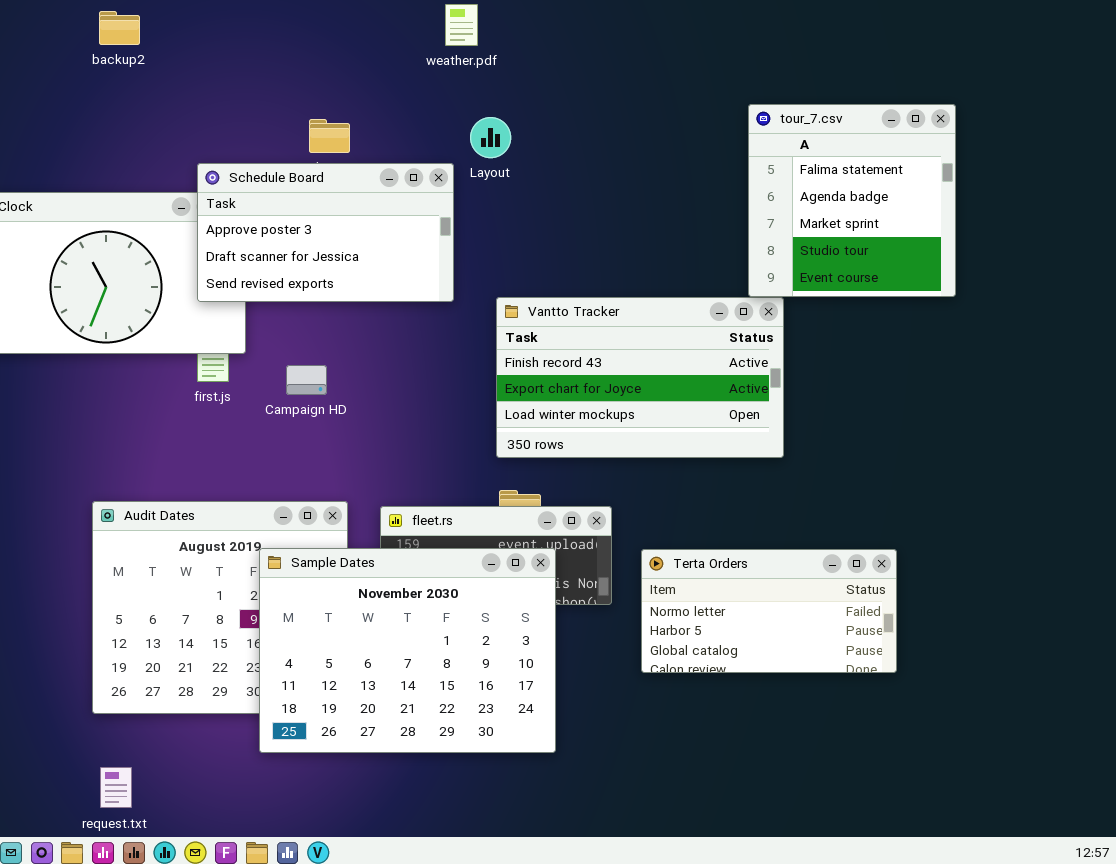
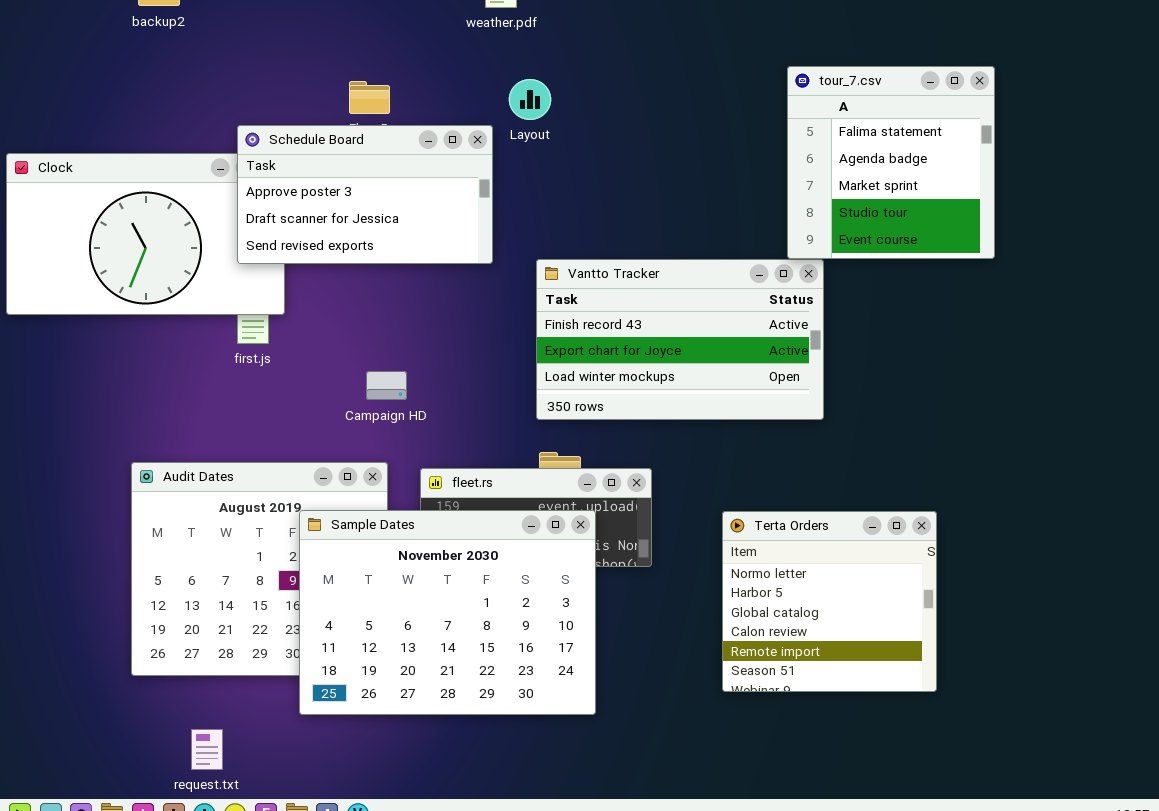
Campaign HD: [286,365,327,395] -> [366,371,407,400], moved
Terta Orders: [641,549,897,673] -> [722,511,937,692], resized
request.txt: [100,767,132,808] -> [191,729,223,770], moved

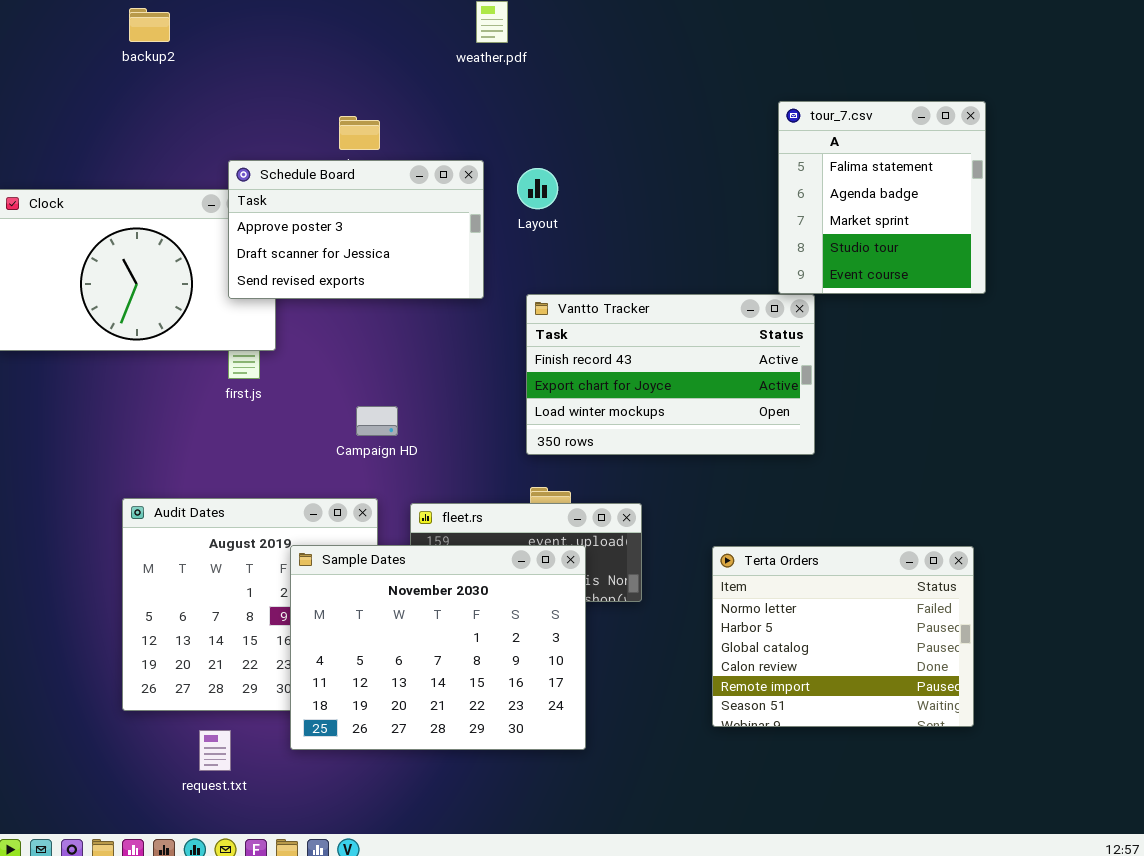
Layout: [509,79,551,120] -> [517,168,558,209], moved
Terta Orders: [722,511,937,692] -> [712,546,974,727], resized
request.txt: [191,729,223,770] -> [199,730,231,771], moved

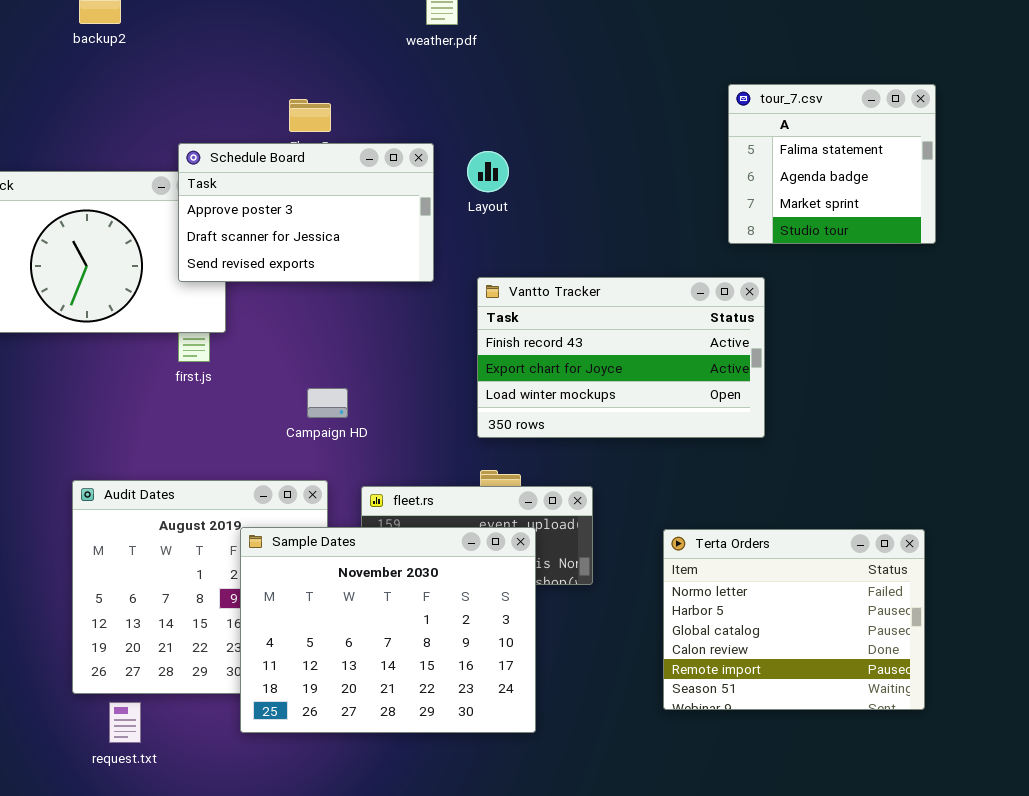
tour_7.csv: [778,101,986,294] -> [728,84,936,244], resized
request.txt: [199,730,231,771] -> [109,702,141,743], moved

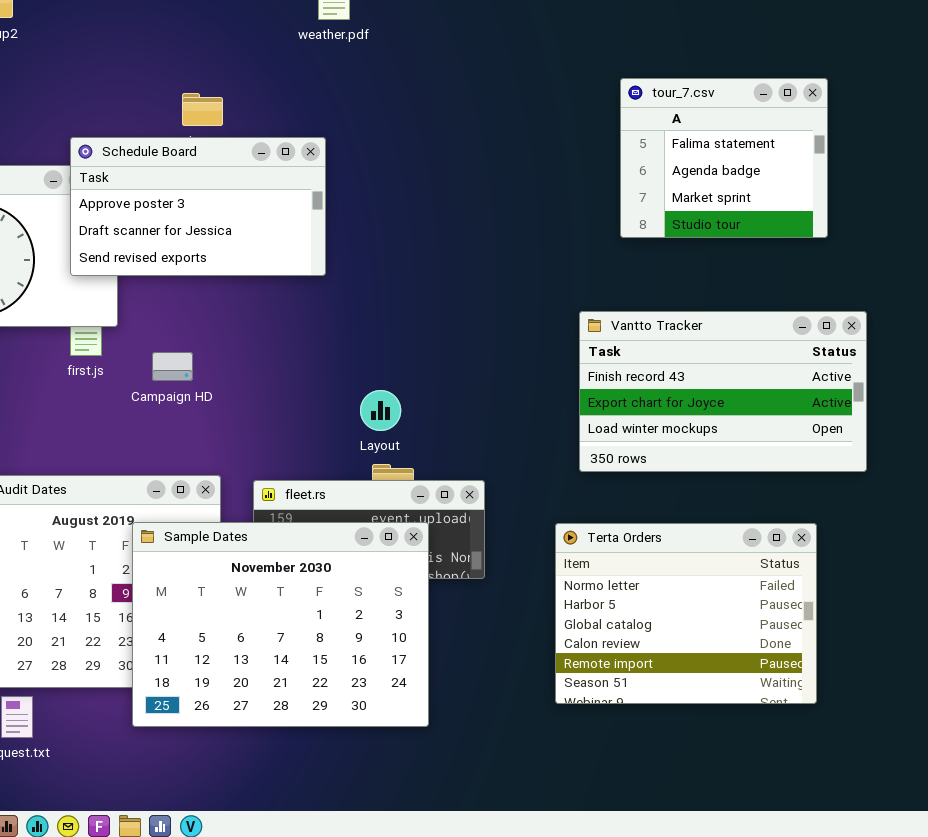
Layout: [467,151,509,192] -> [360,390,401,431], moved
Vantto Tracker: [477,277,765,438] -> [579,311,867,472], moved
Campaign HD: [307,388,348,418] -> [152,352,193,381], moved

